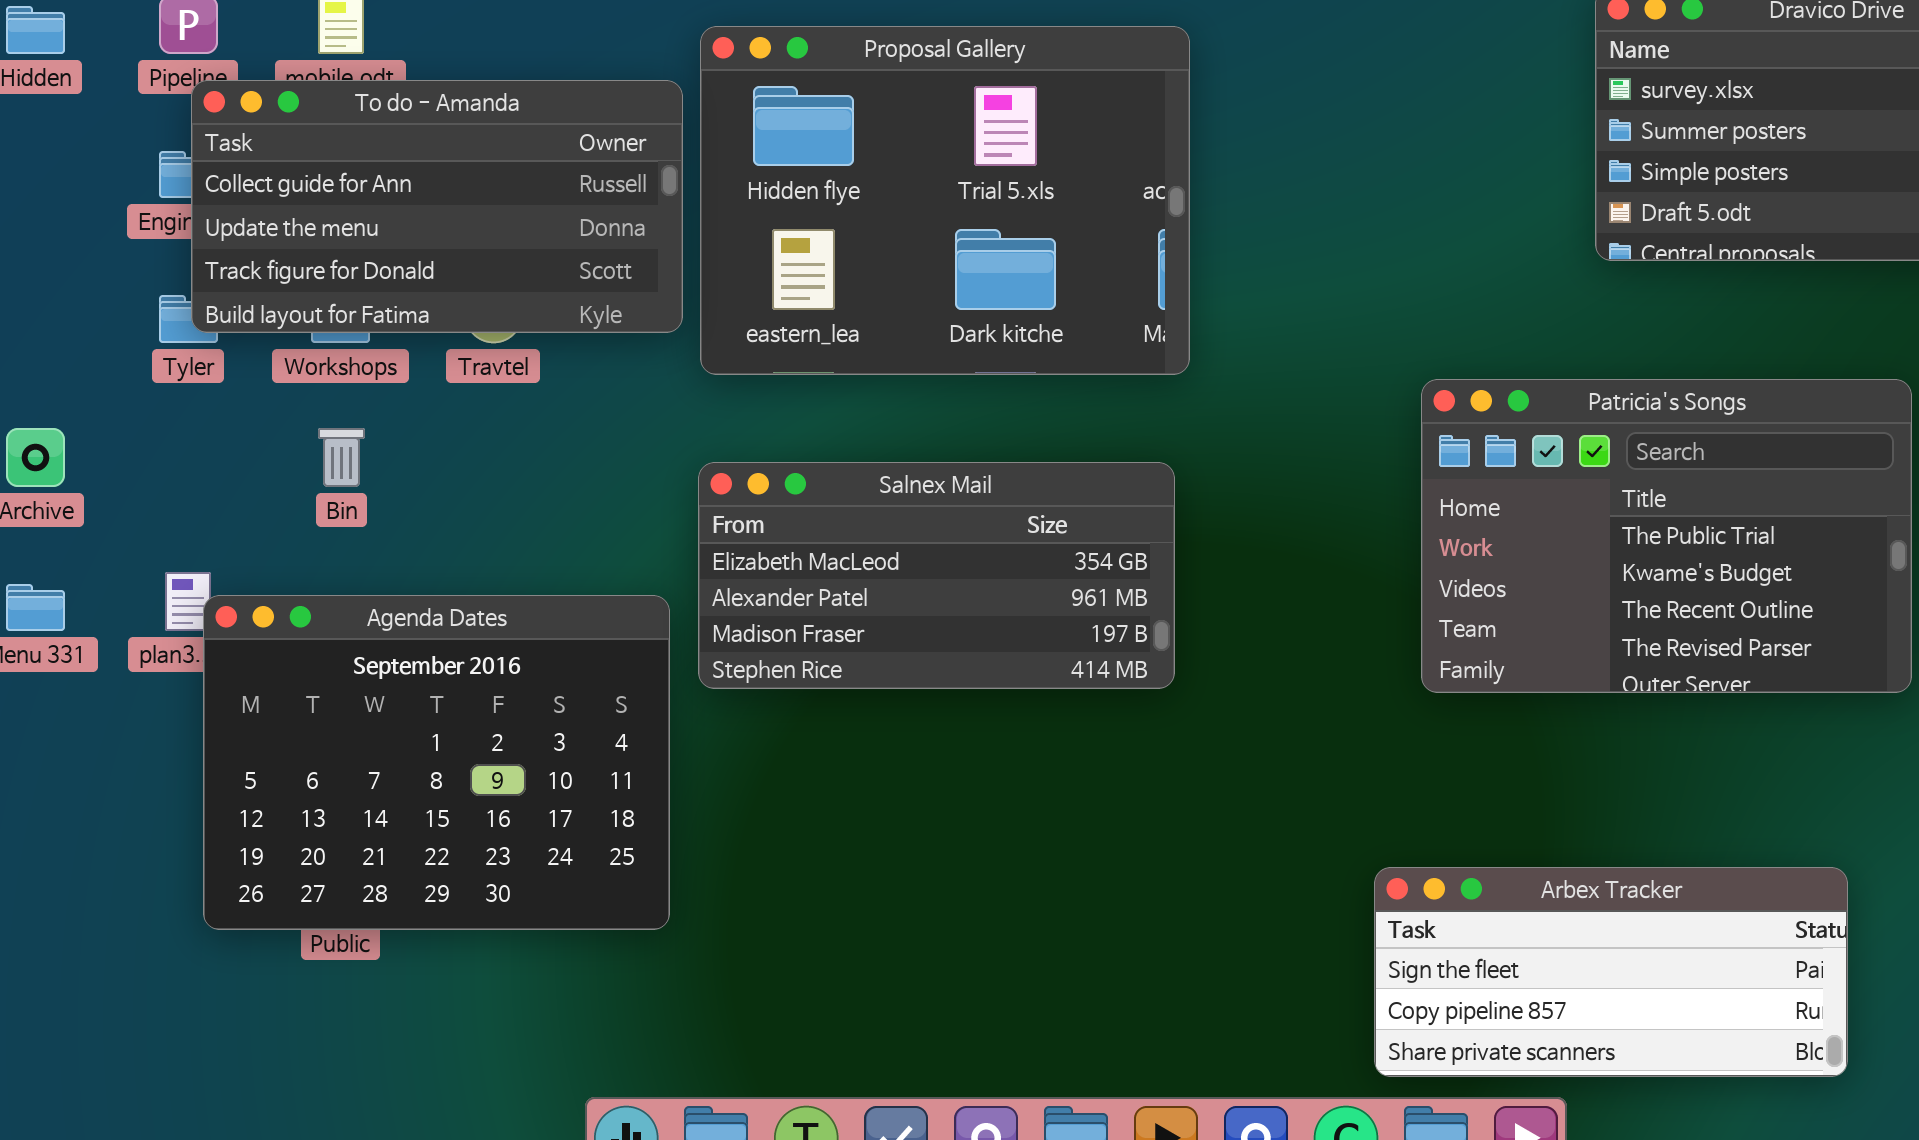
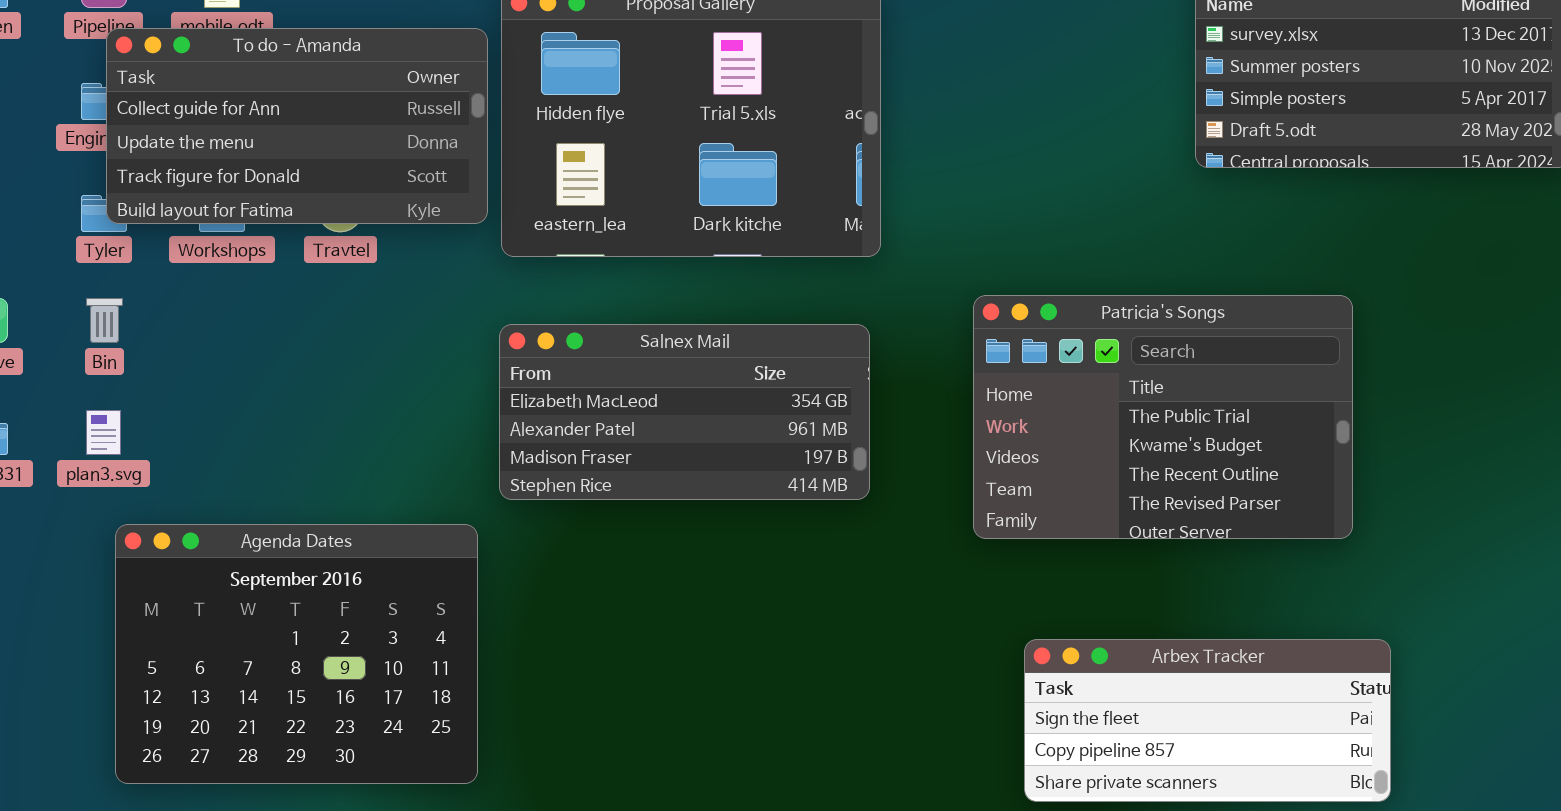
Patricia's Songs: [1421,379,1912,693] -> [973,295,1353,539], moved
Bin: [318,428,365,487] -> [86,298,123,343], moved
Agenda Dates: [203,595,670,930] -> [115,524,478,784], moved

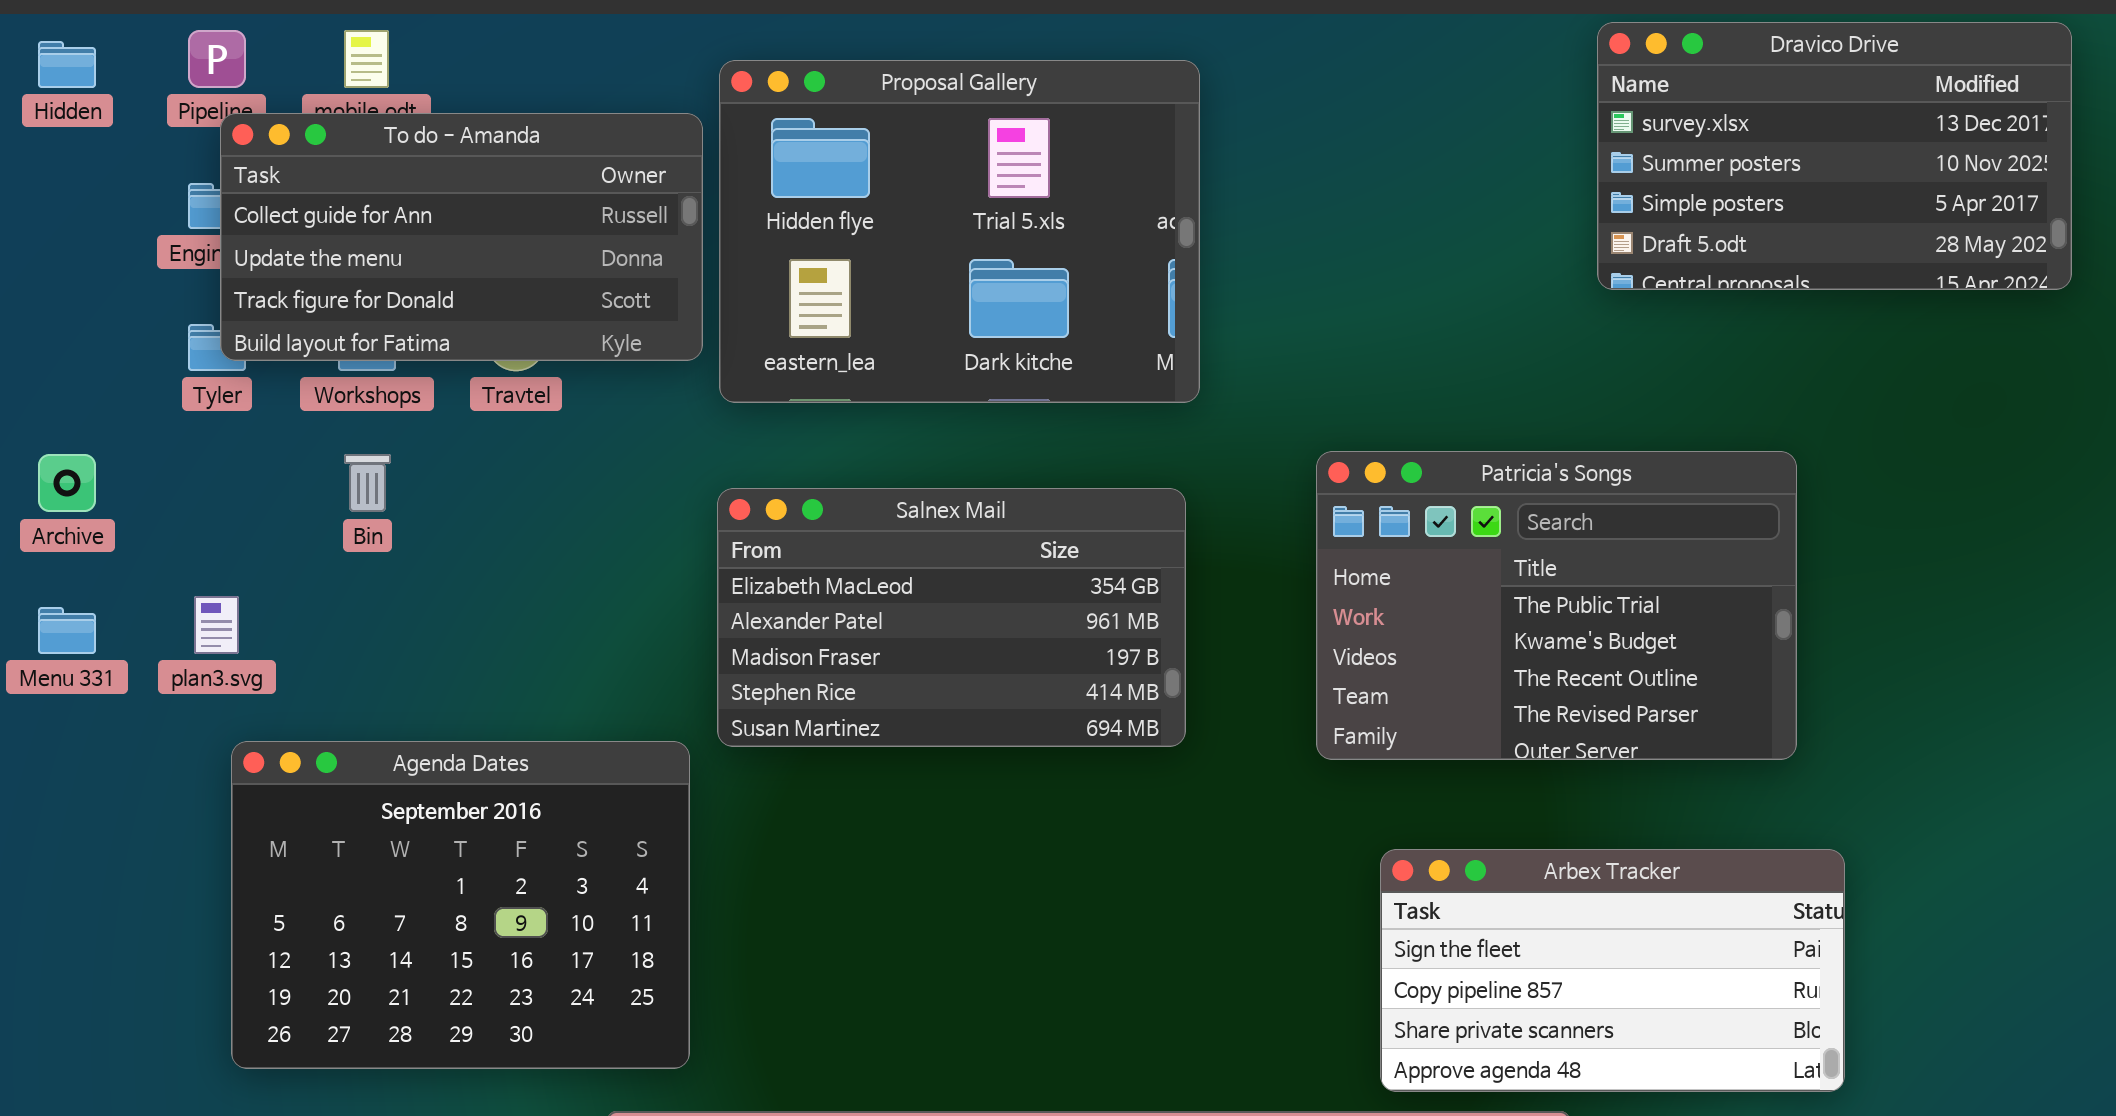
Bin: [86,298,123,343] -> [344,454,391,512], moved
Salnex Mail: [499,324,870,500] -> [717,488,1186,747], resized
Arbex Tracker: [1024,639,1391,802] -> [1380,849,1845,1092], resized

